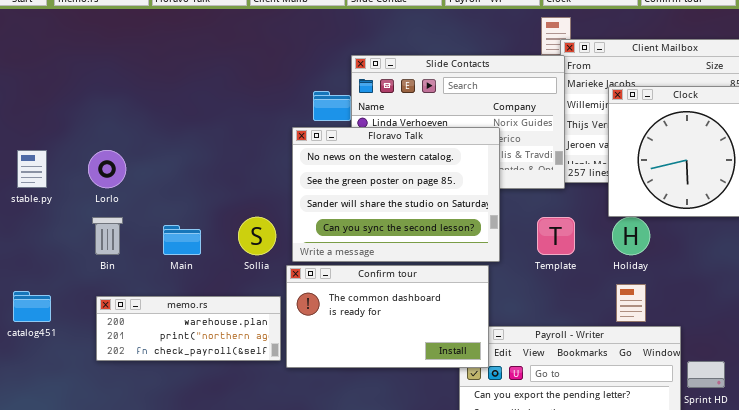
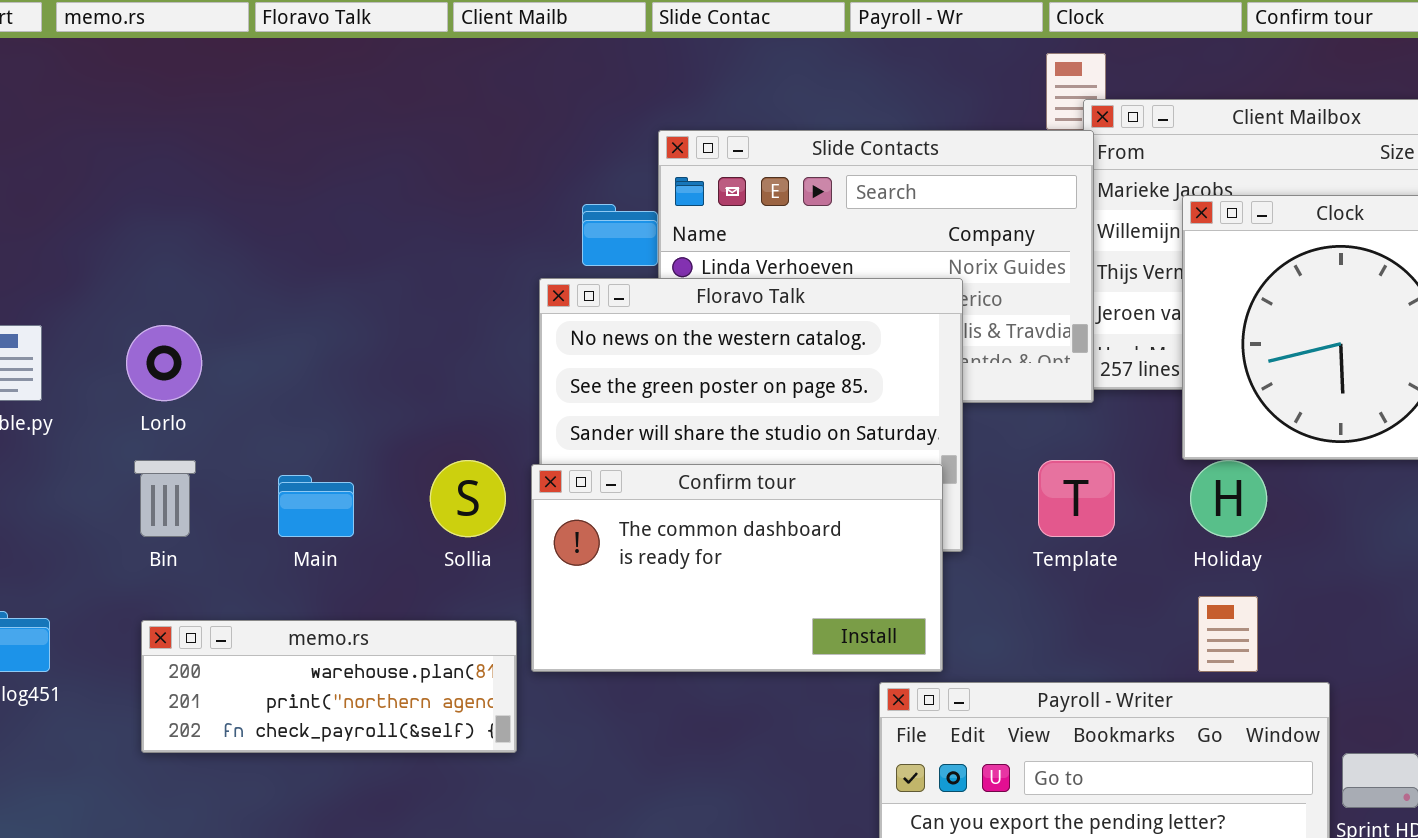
Confirm tour: [286,265,489,368] -> [531,464,943,672], moved

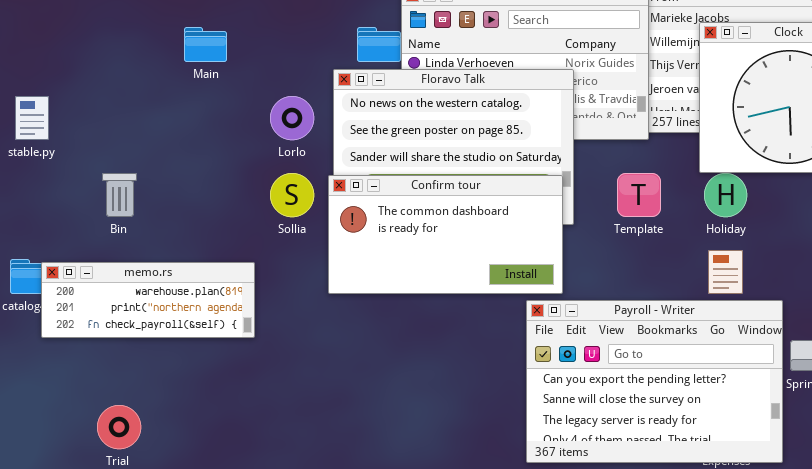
Lorlo: [126,325,202,401] -> [270,96,314,140], moved
Main: [278,475,354,537] -> [184,27,227,62], moved
memo.rs: [141,620,517,753] -> [41,262,255,338], moved

